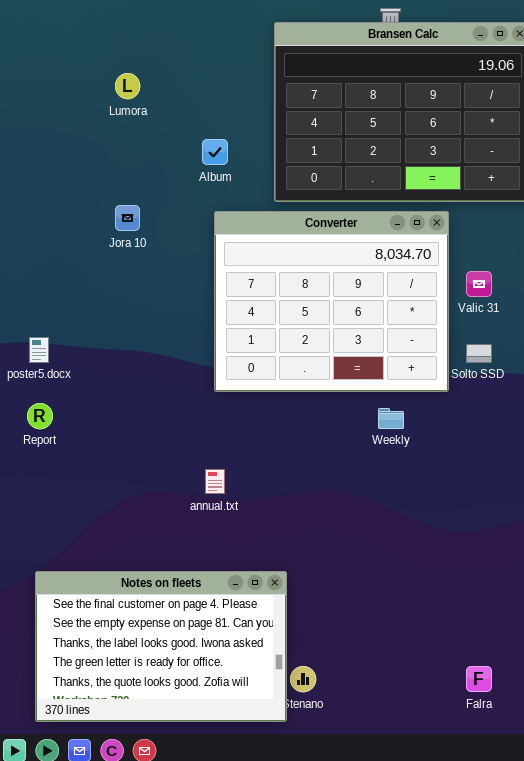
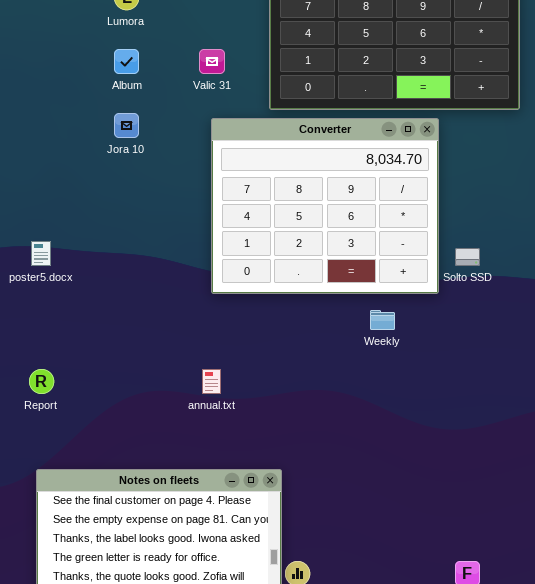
Album: [202,139,228,165] -> [114,49,139,74], moved
Valic 31: [466,271,492,297] -> [199,49,225,74], moved
Report: [27,403,53,429] -> [29,369,54,394], moved

